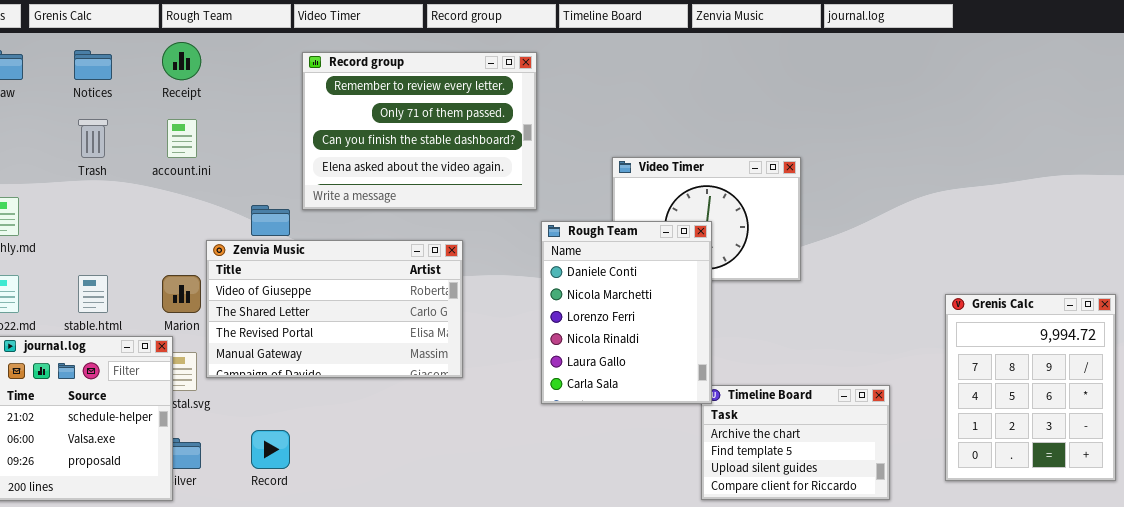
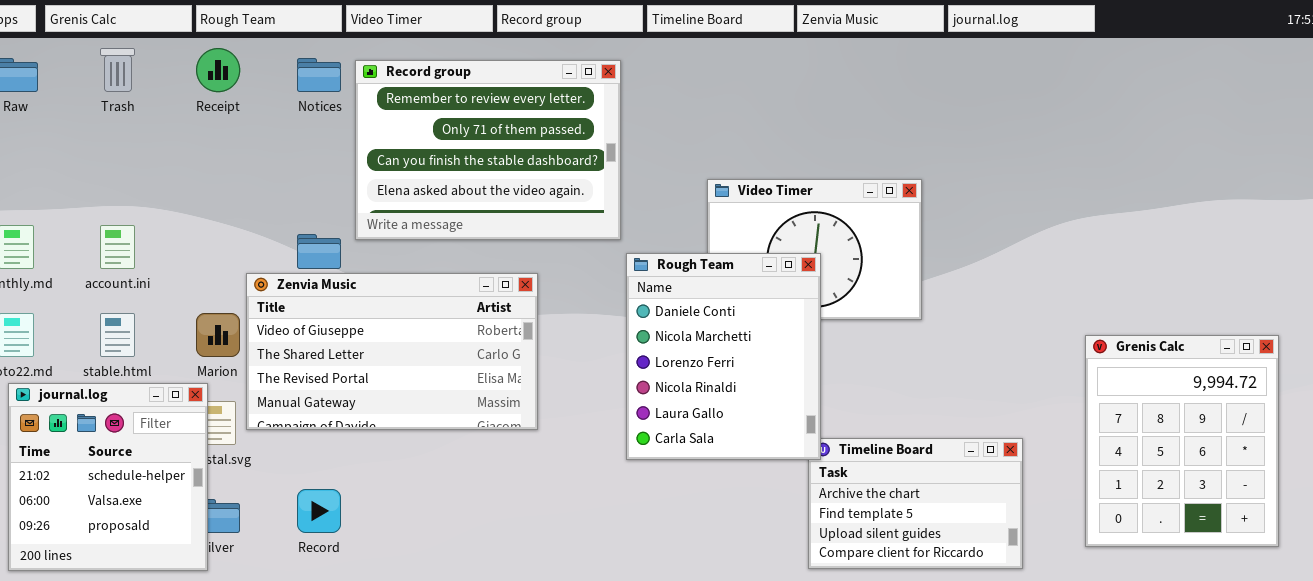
Notices: [74,50,112,80] -> [297,58,341,92], moved
Trash: [78,119,108,158] -> [100,48,135,92], moved
account.ini: [167,119,197,158] -> [100,225,135,269], moved

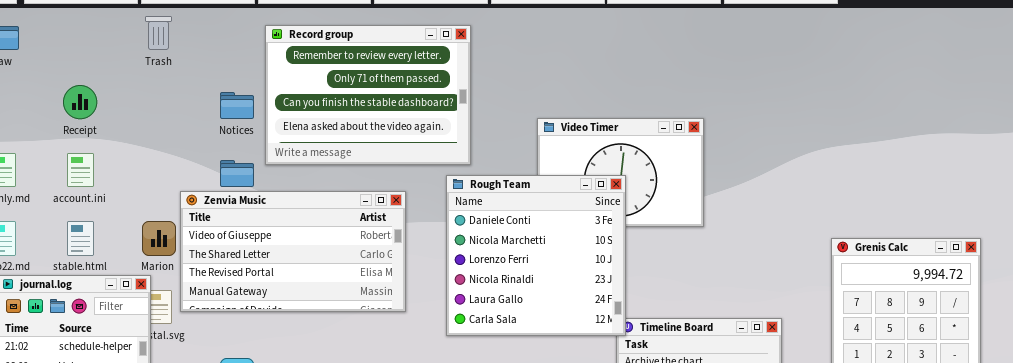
Trash: [100,48,135,92] -> [145,16,172,50], moved
Receipt: [196,48,240,92] -> [63,85,97,119], moved
Notices: [297,58,341,92] -> [220,92,254,119], moved
Rough Team: [626,253,821,460] -> [446,175,626,336], resized

